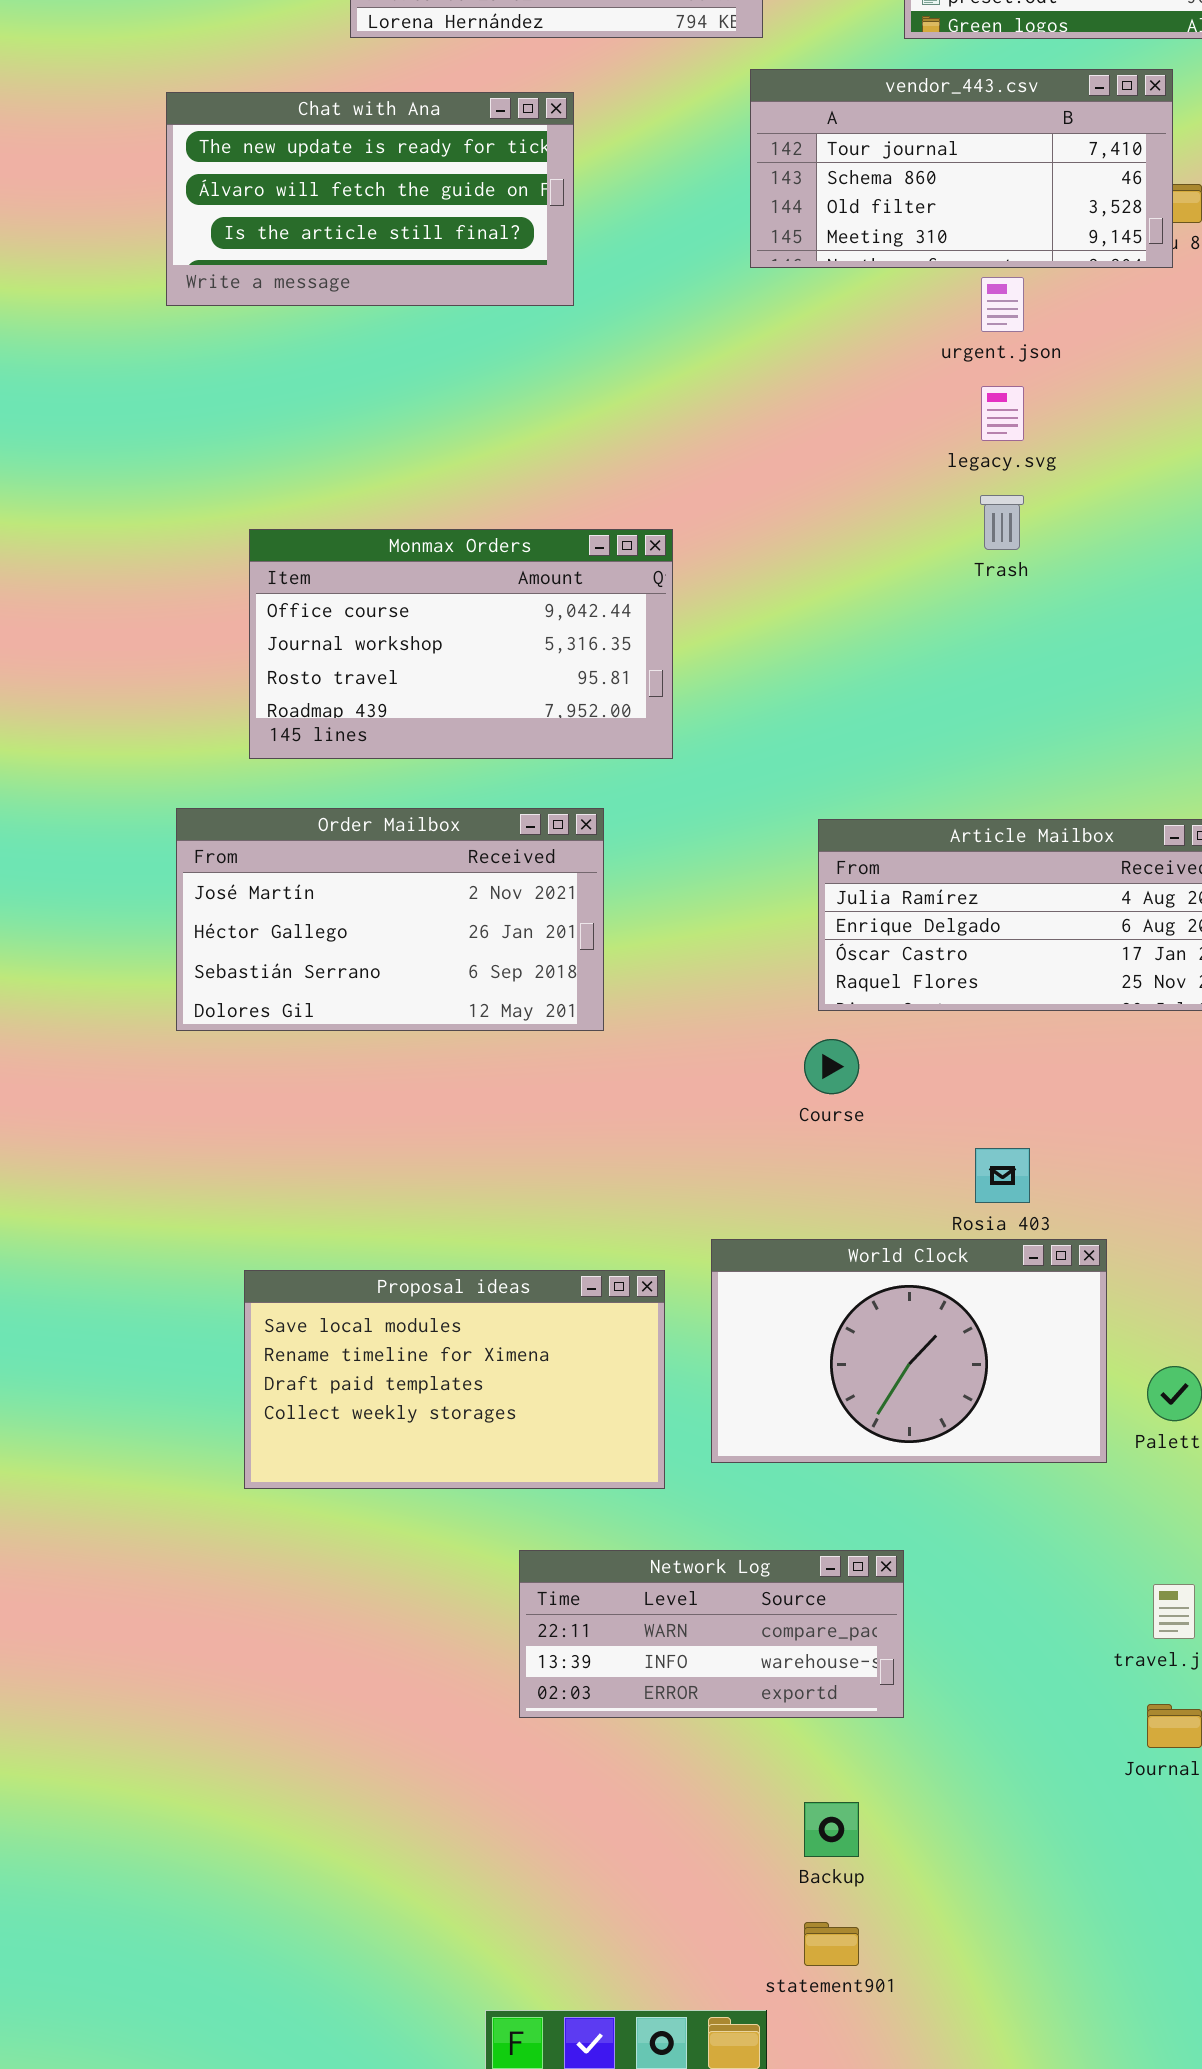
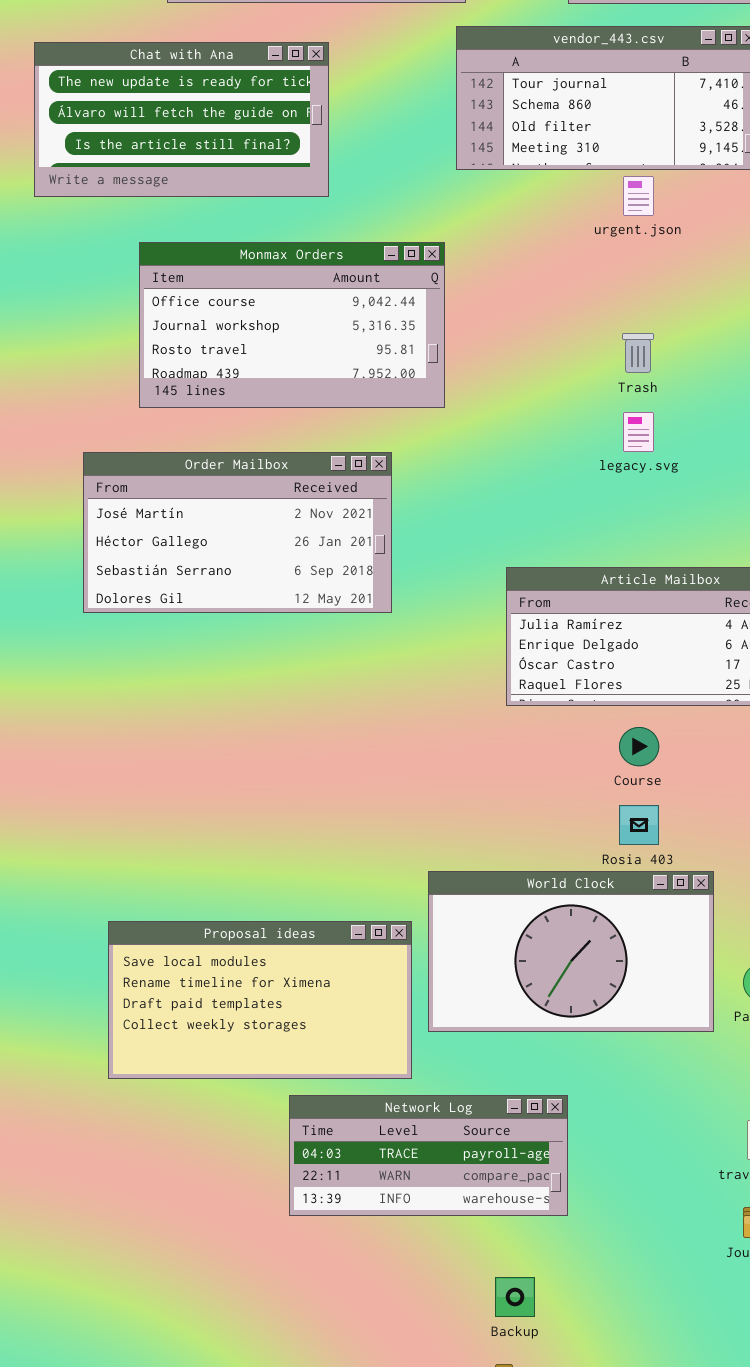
legacy.svg: [981,386,1024,441] -> [623,412,654,452], moved
Monmax Orders: [249,529,673,759] -> [139,242,445,408], moved
Order Mailbox: [176,808,604,1031] -> [83,452,392,613], moved
Course: [804,1039,859,1094] -> [619,727,659,766], moved
Proposal ideas: [244,1270,665,1489] -> [108,921,412,1079], moved
Network Log: [519,1550,904,1718] -> [289,1095,568,1216], scrolled up 1 row

